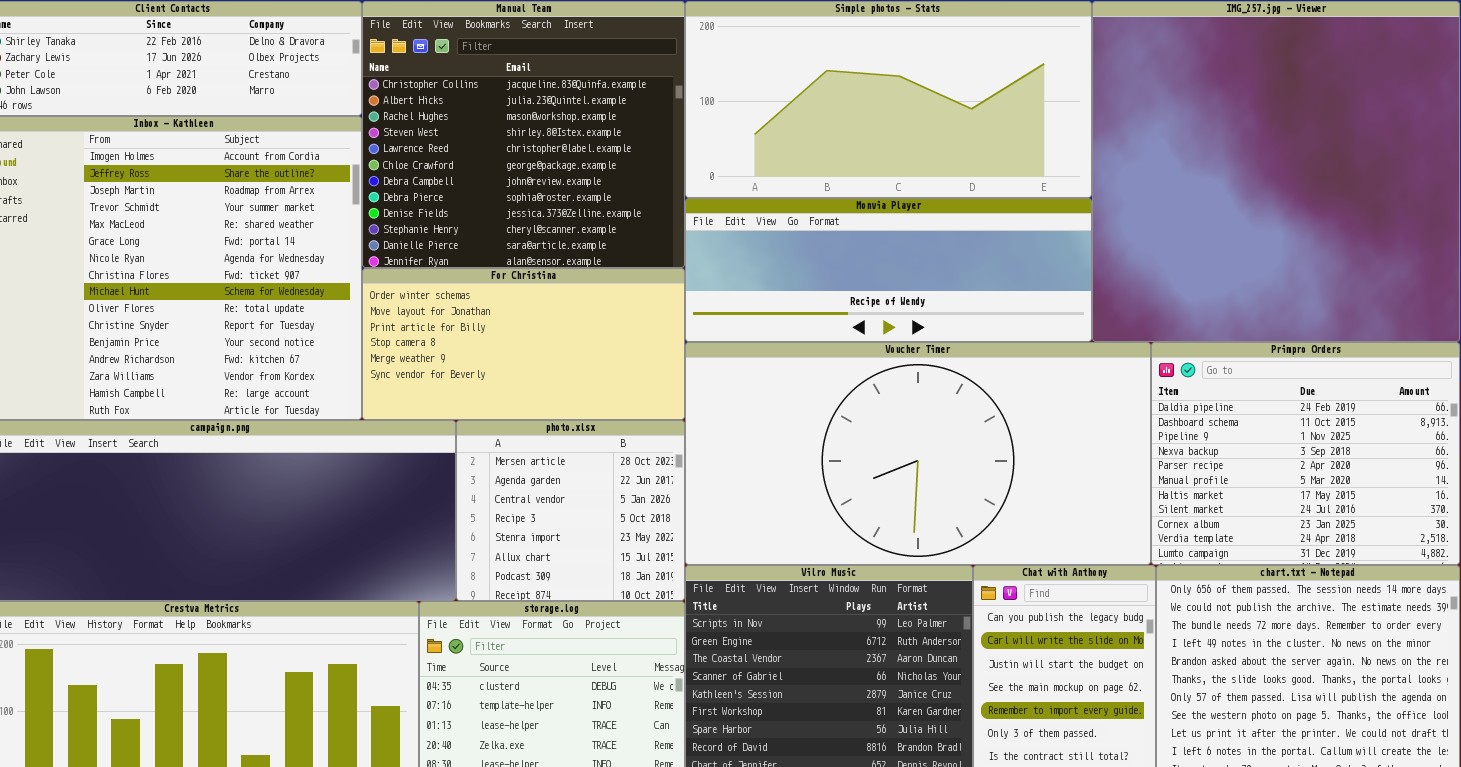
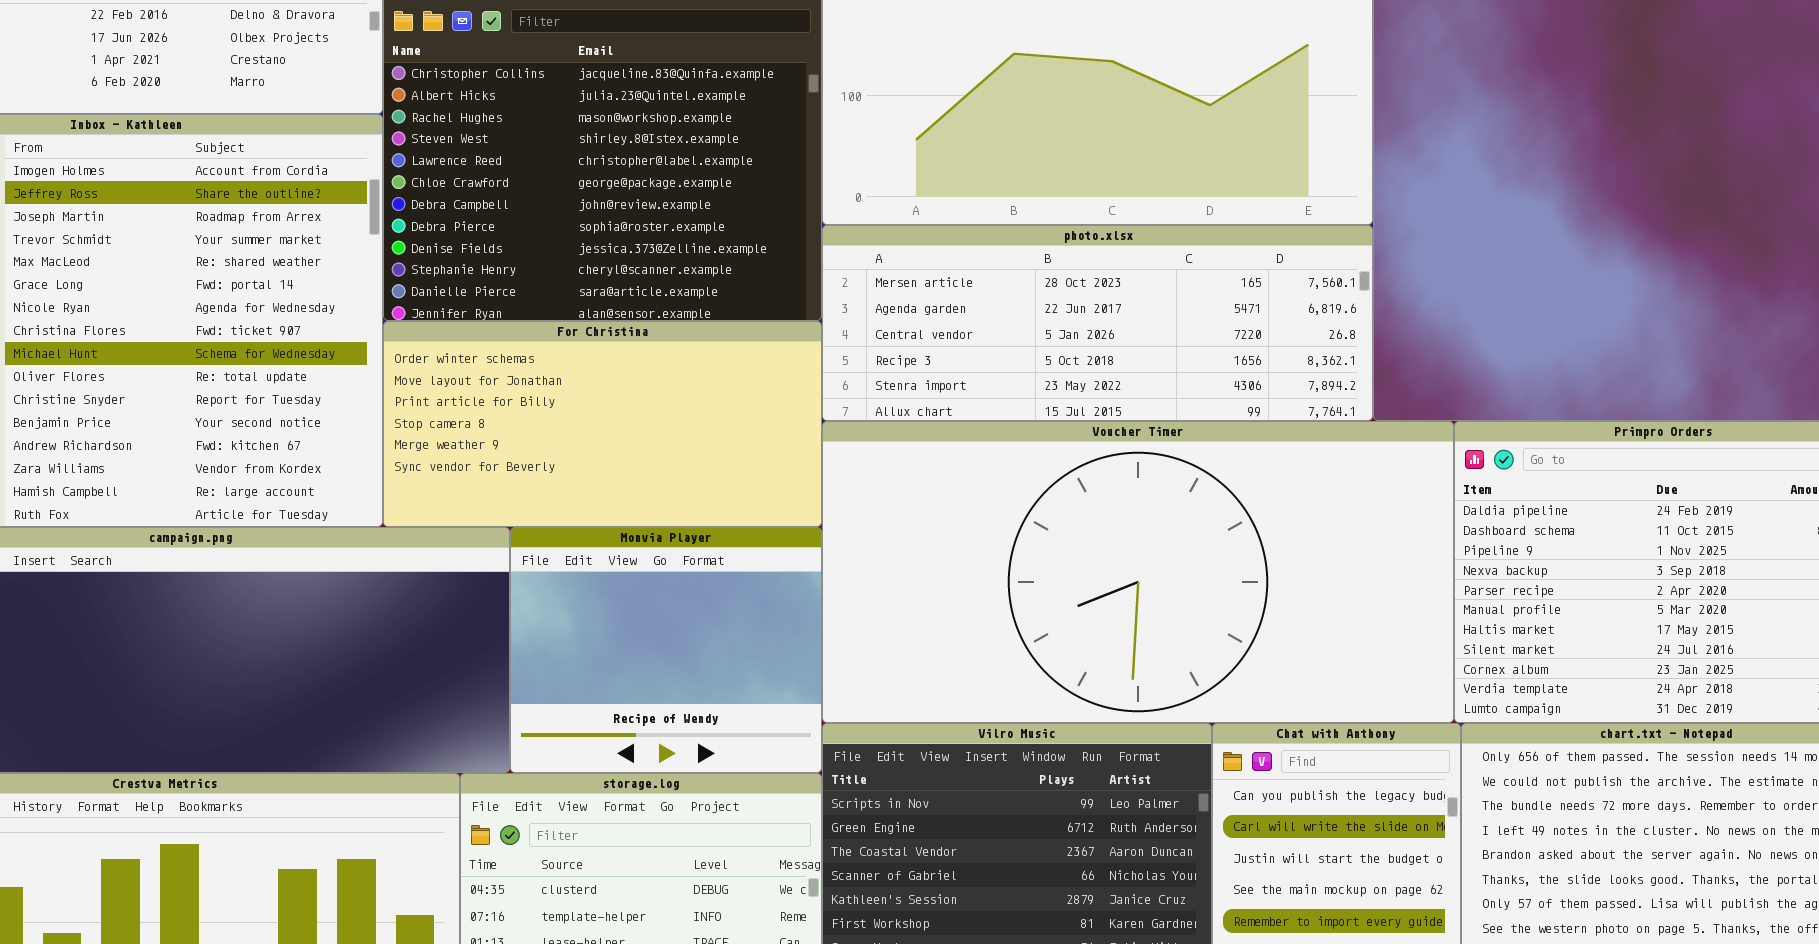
Monvia Player: [685,198,1092,342] -> [510,527,822,773], moved, resized
photo.xlsx: [456,420,685,601] -> [822,225,1373,421], moved, resized

